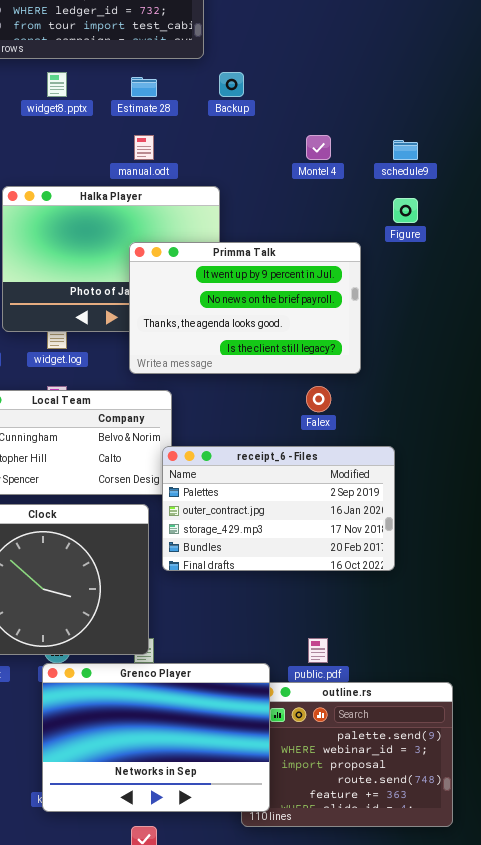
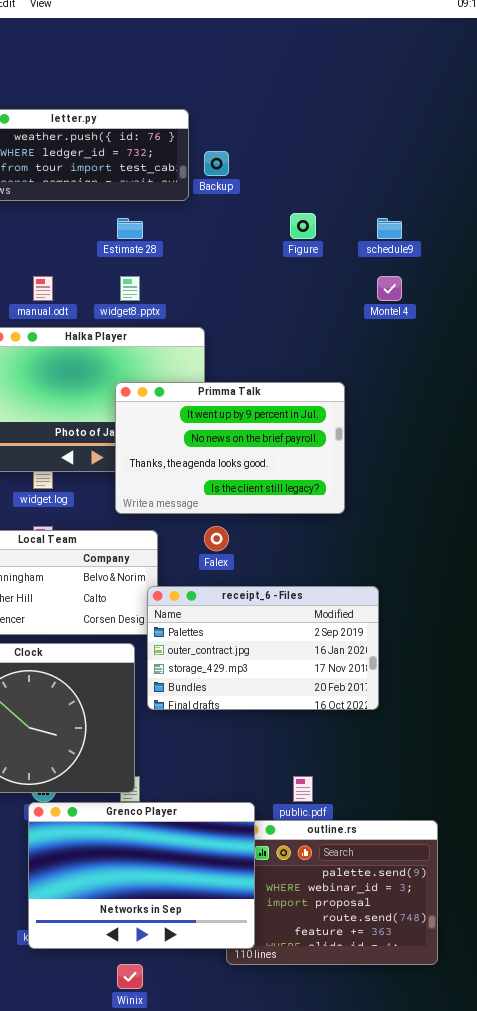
widget8.pptx: [47,72,67,97] -> [120,276,140,301], moved
Backup: [219,72,244,97] -> [204,151,229,176], moved
manual.odt: [134,135,154,160] -> [33,276,53,301], moved
Montel 4: [306,135,331,160] -> [377,276,402,301], moved
schedule9: [393,140,418,160] -> [377,218,402,239], moved
Figure: [393,198,418,223] -> [290,213,316,239], moved
Falex: [306,386,331,412] -> [204,526,229,551], moved

